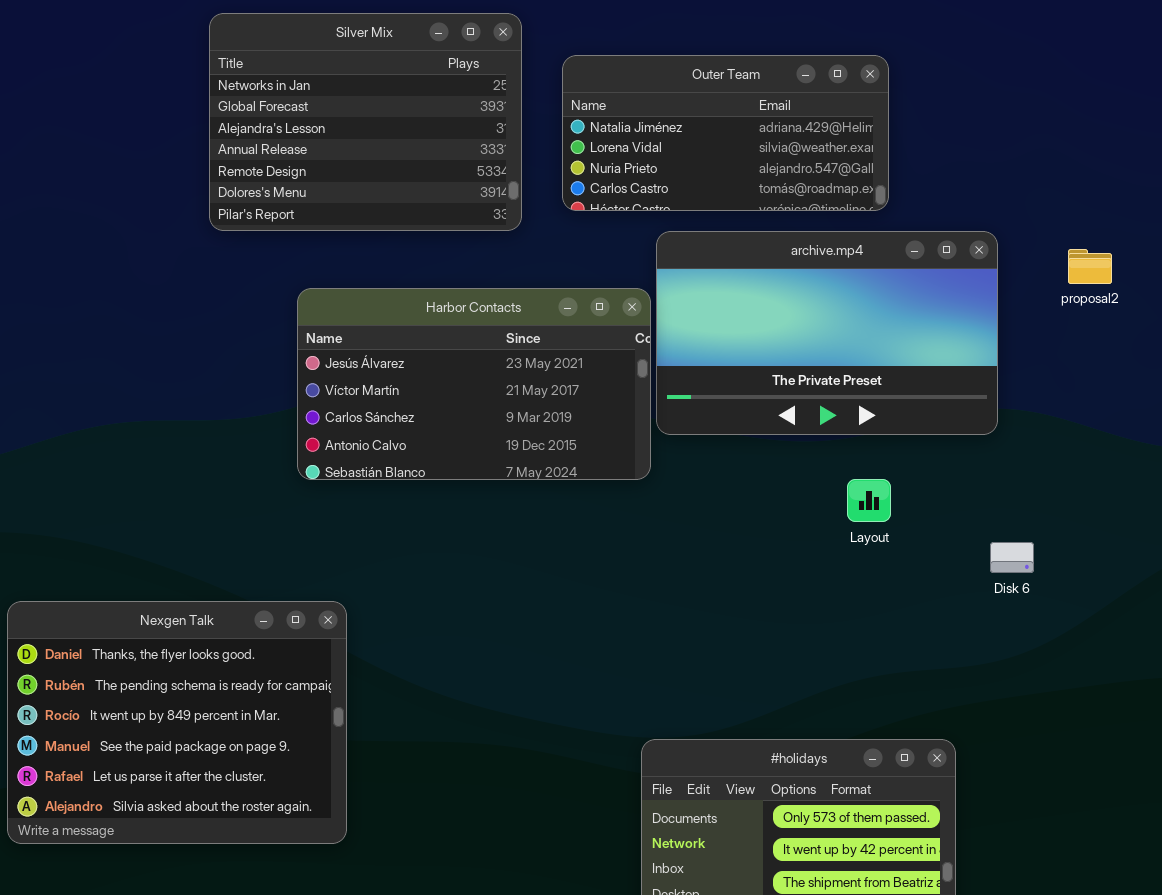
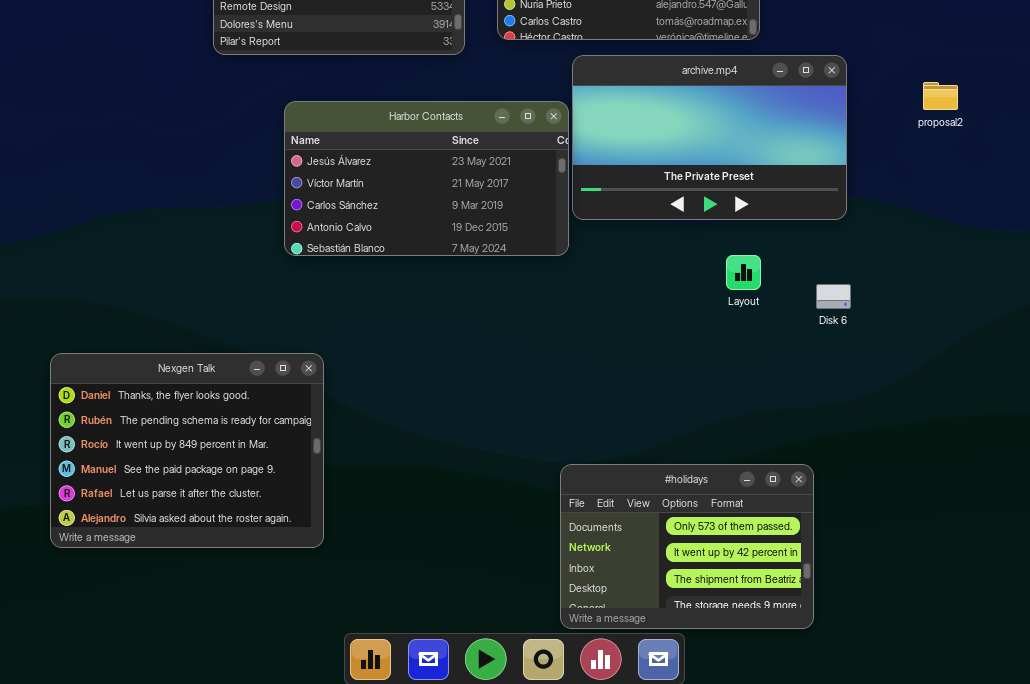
proposal2: [1068,249,1112,284] -> [923,82,958,110], moved
Disk 6: [990,542,1034,573] -> [816,284,851,309], moved

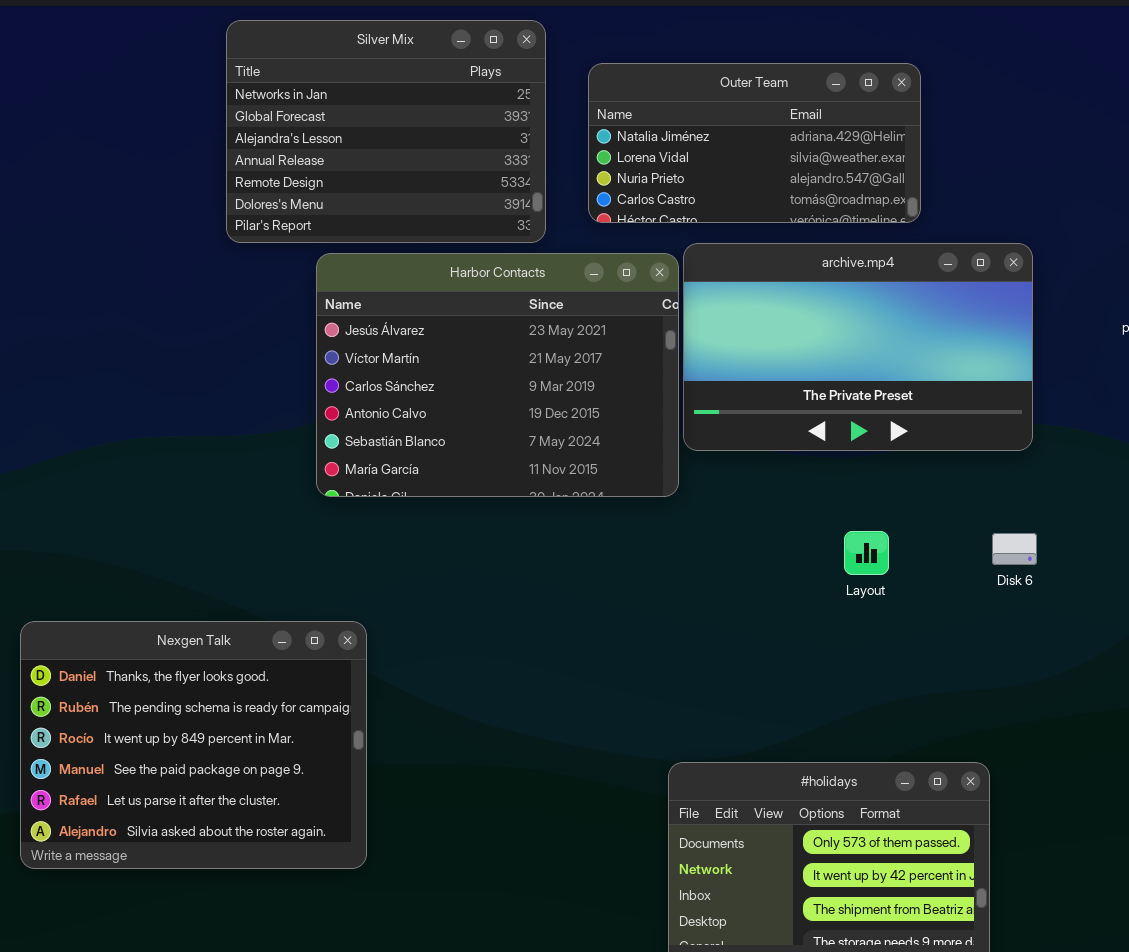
Harbor Contacts: [284,101,569,256] -> [316,253,679,497], resized
Layout: [726,255,761,290] -> [844,531,889,575], moved

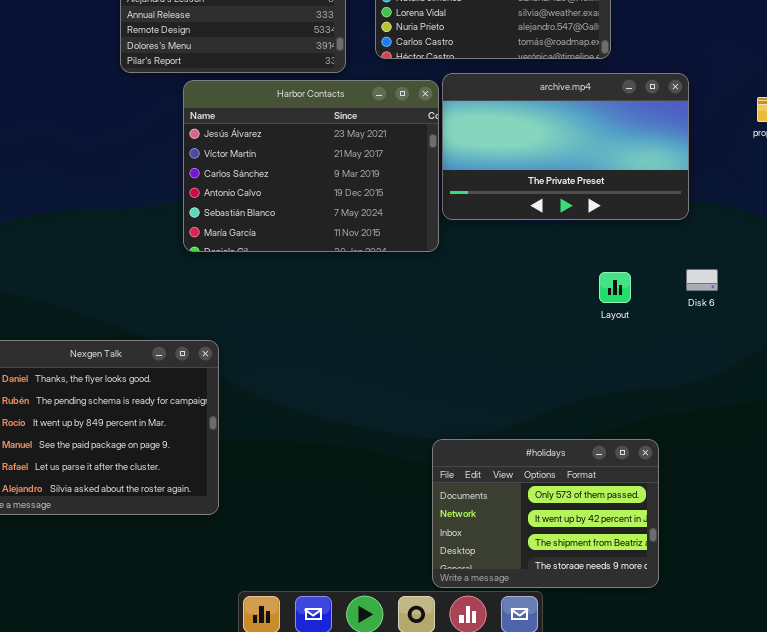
Layout: [844,531,889,575] -> [599,272,631,303], moved
Disk 6: [992,533,1037,565] -> [686,269,718,291], moved

